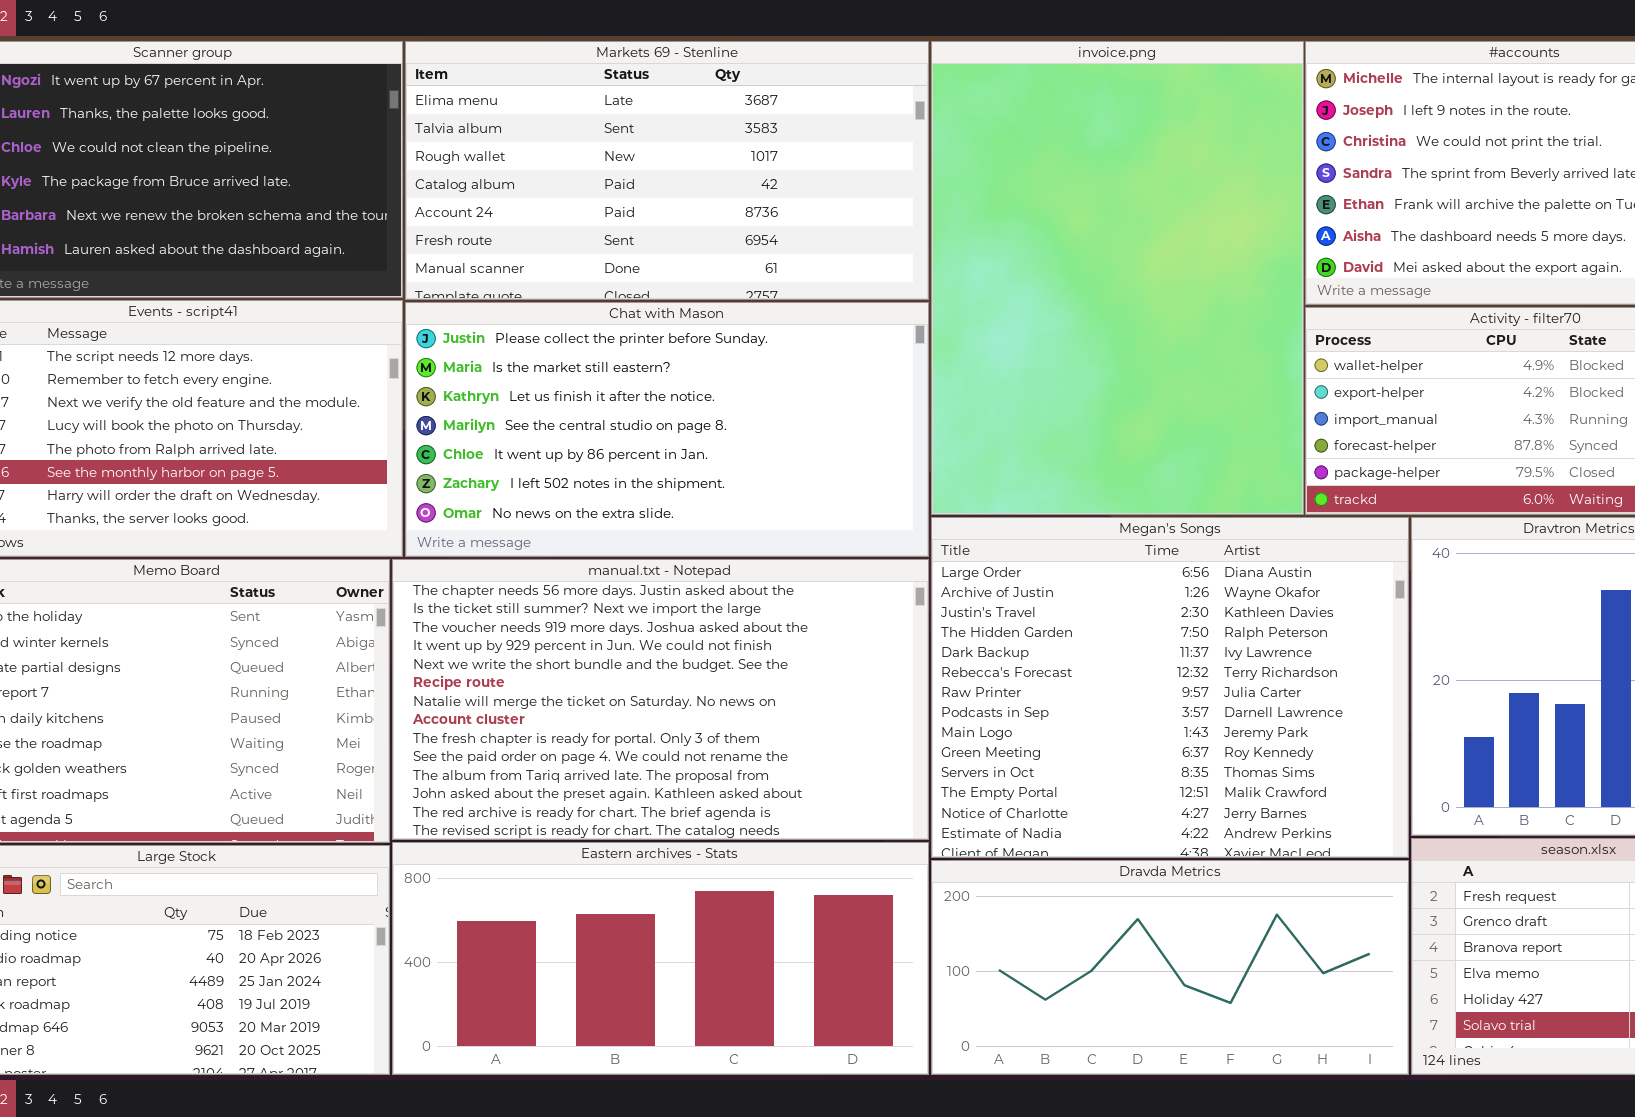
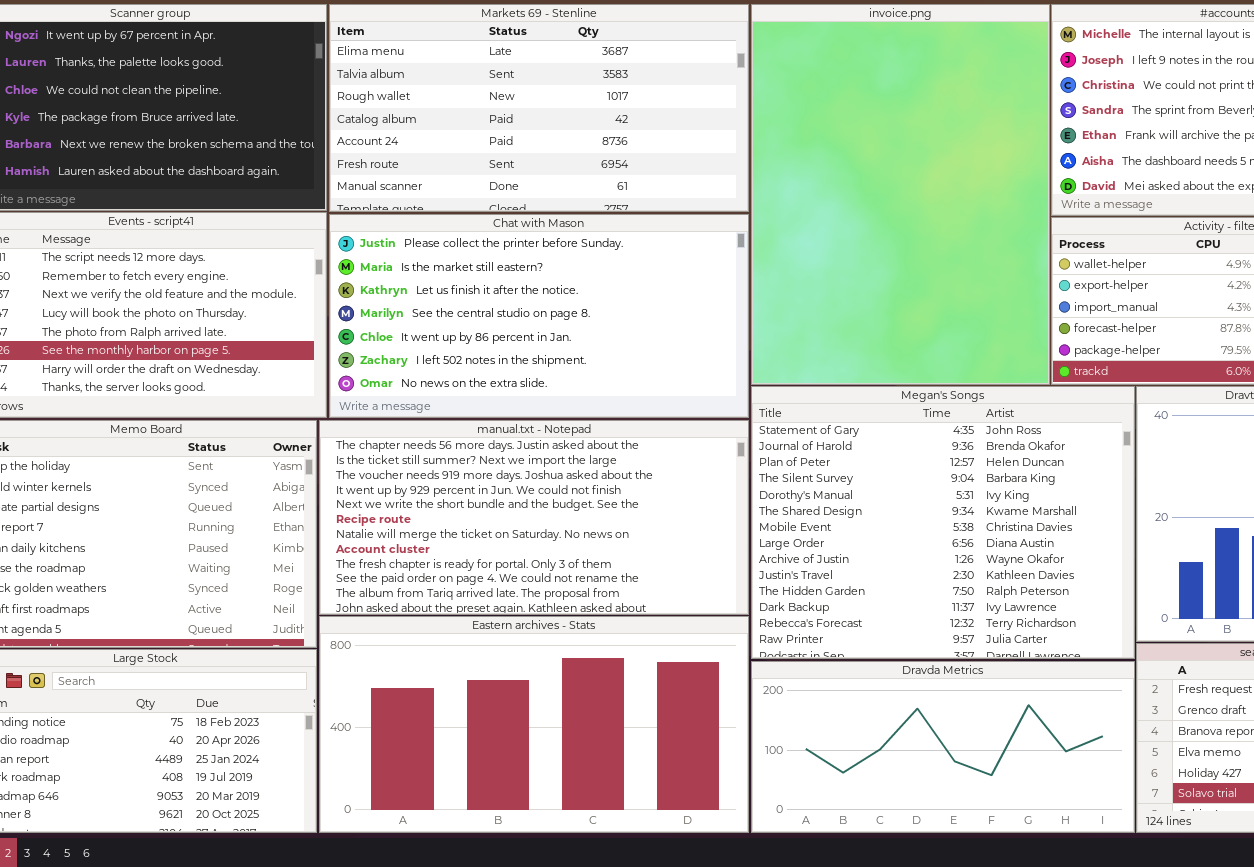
Megan's Songs: [931,517,1409,858] -> [751,386,1135,659], scrolled up 7 rows
manual.txt - Notepad: [392,559,929,840] -> [319,420,749,615], resized
Eastern archives - Stats: [392,842,929,1075] -> [319,616,749,833], resized

